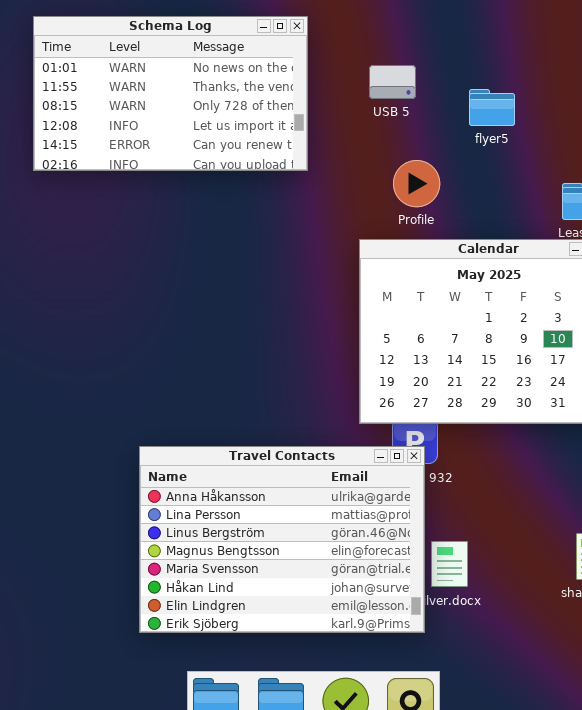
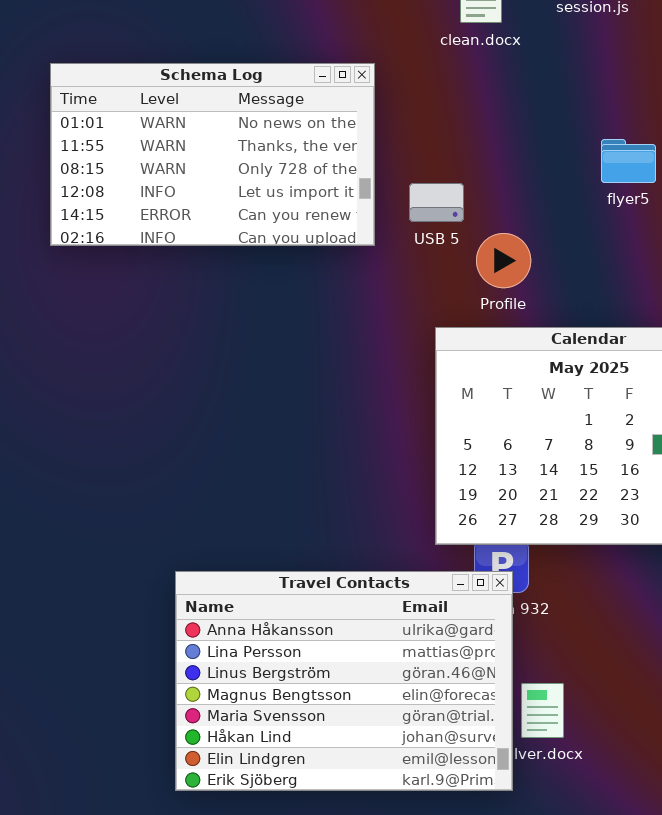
USB 5: [369,65,416,99] -> [409,183,464,222], moved
flyer5: [469,89,515,126] -> [601,139,656,183], moved

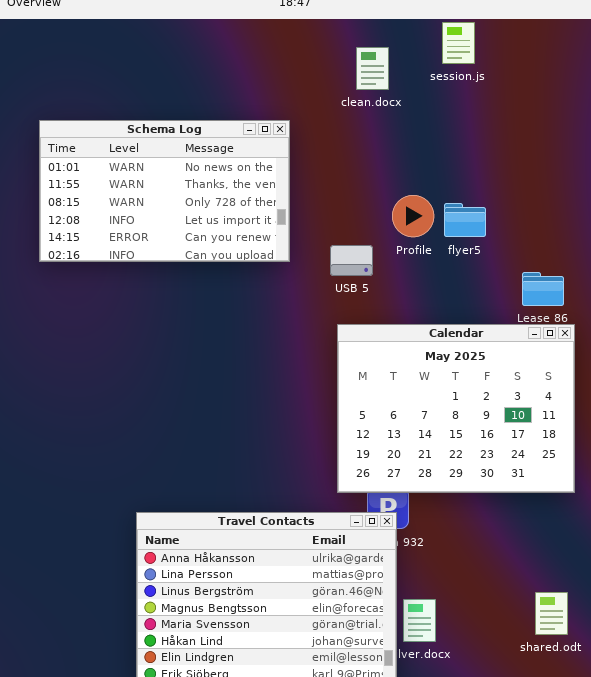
flyer5: [601,139,656,183] -> [444,203,486,237], moved
USB 5: [409,183,464,222] -> [330,245,373,276], moved
Profile: [476,233,531,288] -> [392,195,434,237], moved

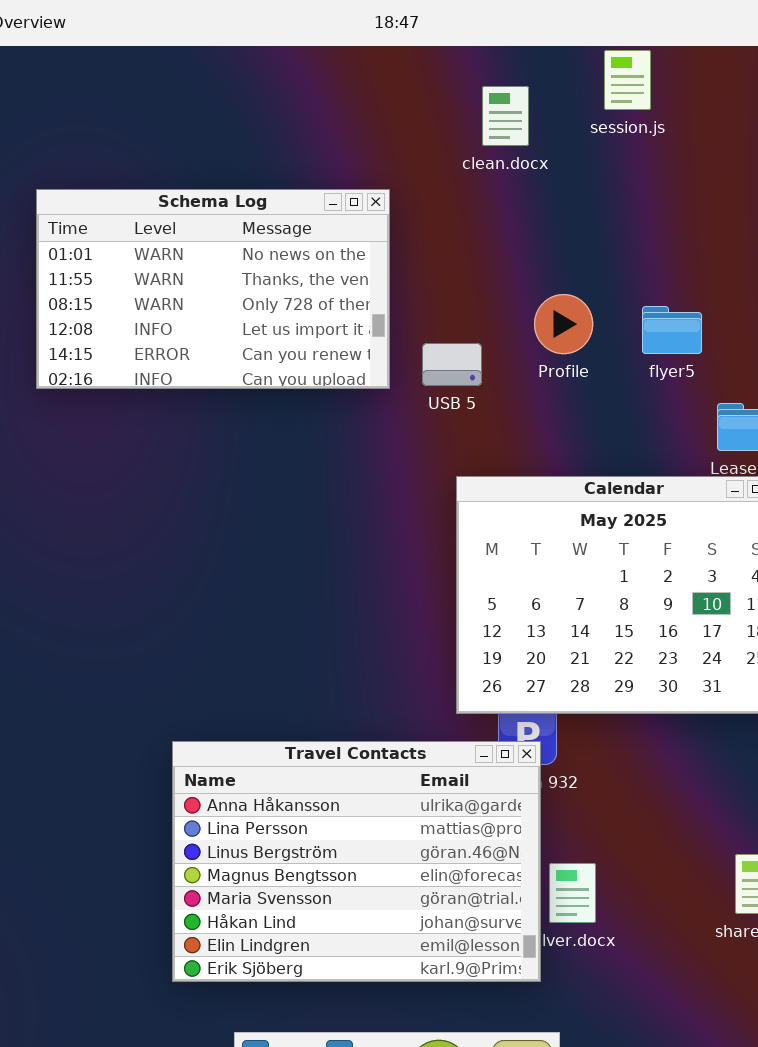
flyer5: [444,203,486,237] -> [642,306,702,354], moved
USB 5: [330,245,373,276] -> [422,343,482,386], moved

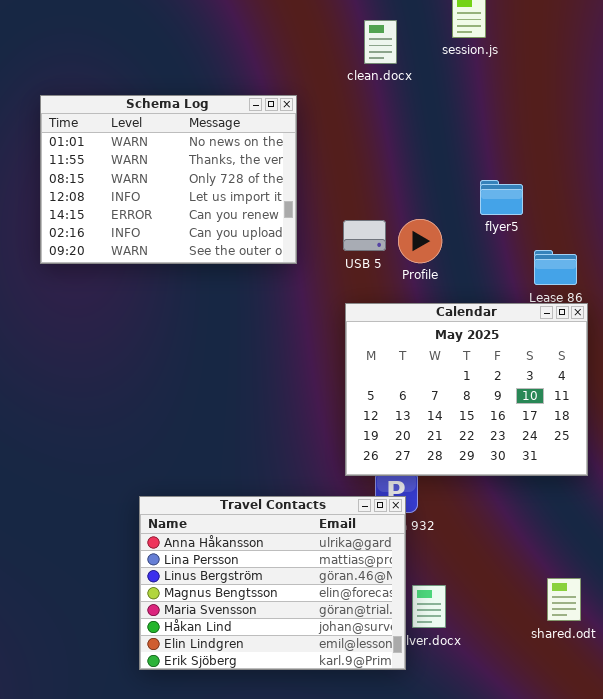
Schema Log: [36,189,390,389] -> [40,95,297,264], resized
Profile: [534,294,593,354] -> [398,219,442,263], moved
USB 5: [422,343,482,386] -> [343,220,386,251], moved

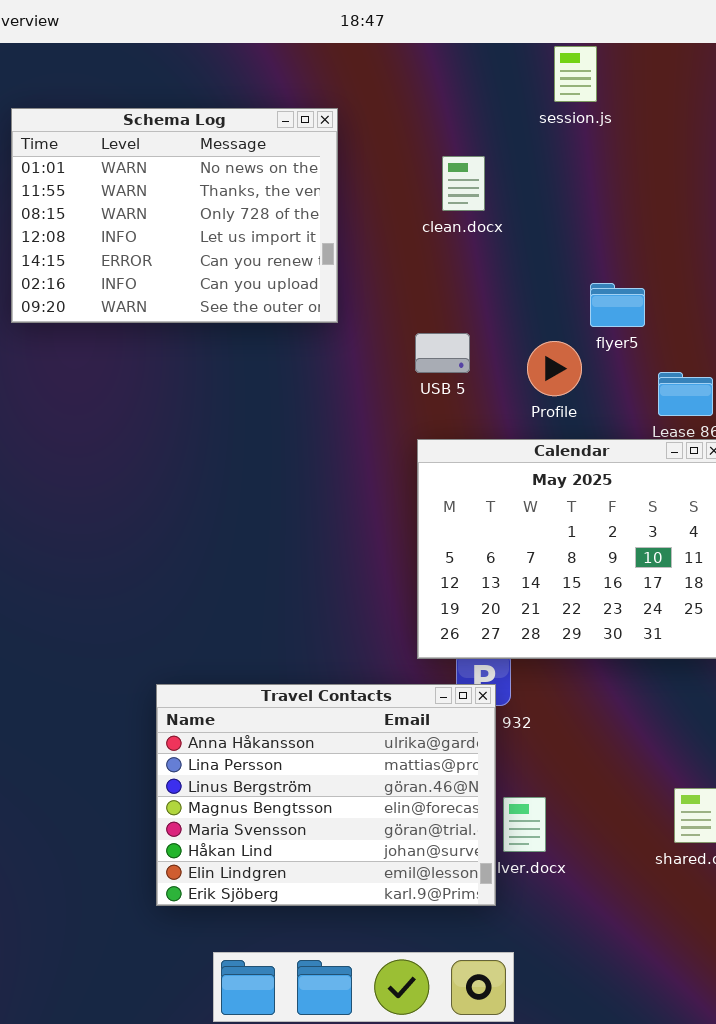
clean.docx: [364,20,397,64] -> [442,156,485,211], moved
Schema Log: [40,95,297,264] -> [11,108,338,323], moved
Profile: [398,219,442,263] -> [527,341,582,396], moved

